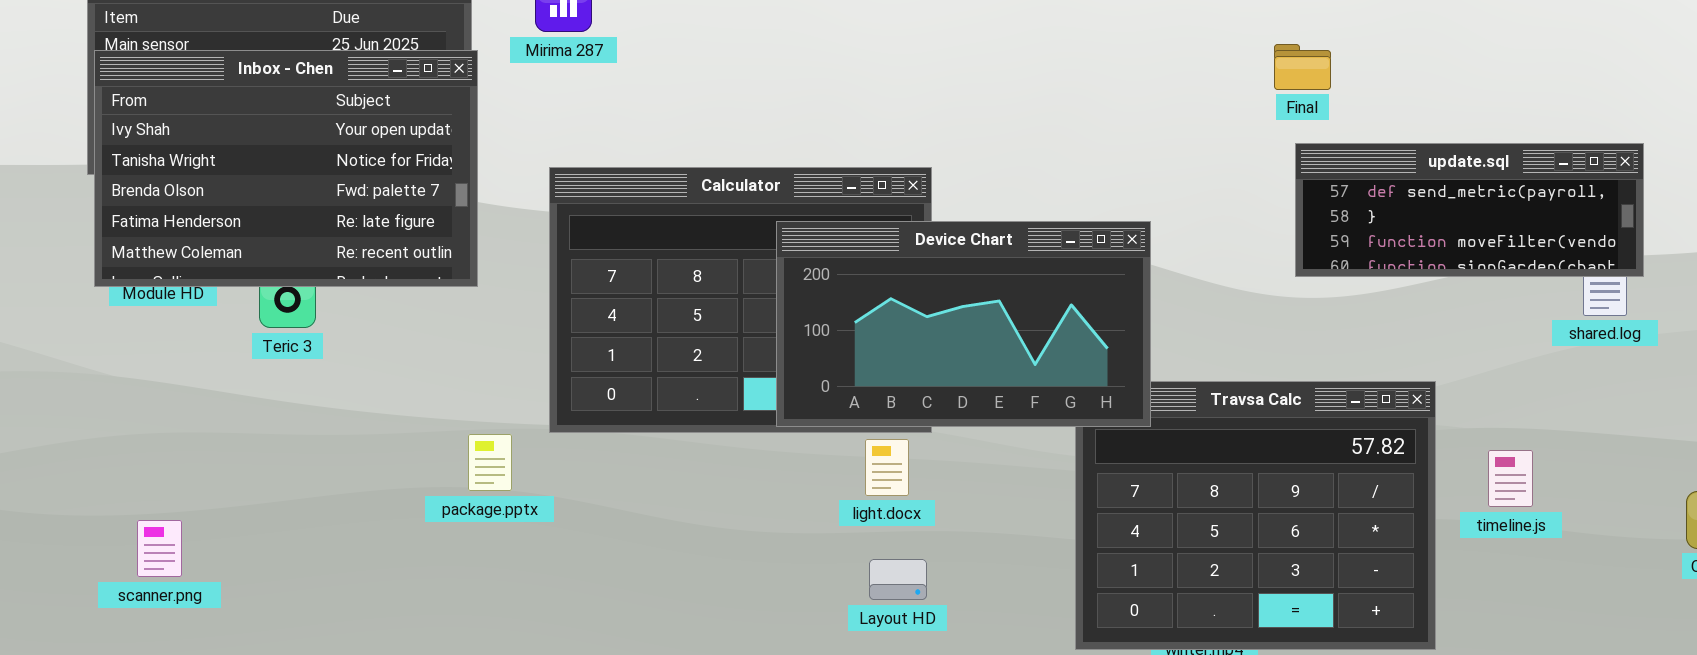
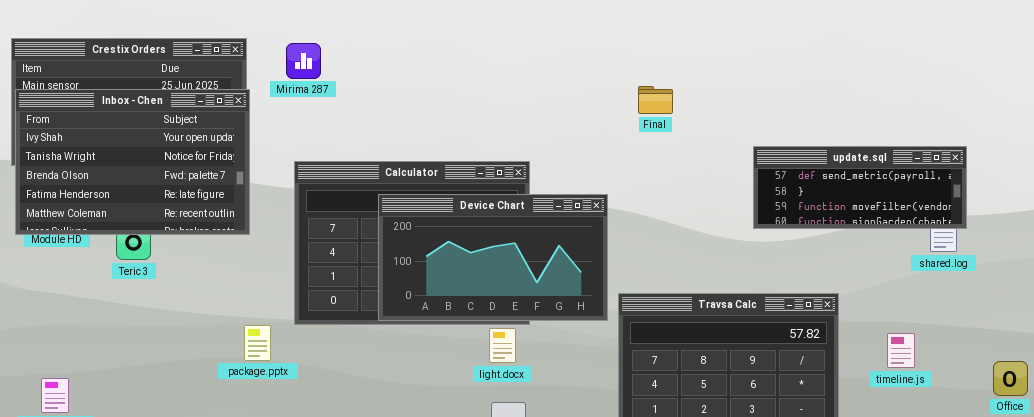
Final: [1274,44,1331,90] -> [638,86,673,114], moved
Device Chart: [776,221,1151,427] -> [378,194,608,321], moved
timeline.js: [1488,450,1533,507] -> [887,333,915,368], moved

